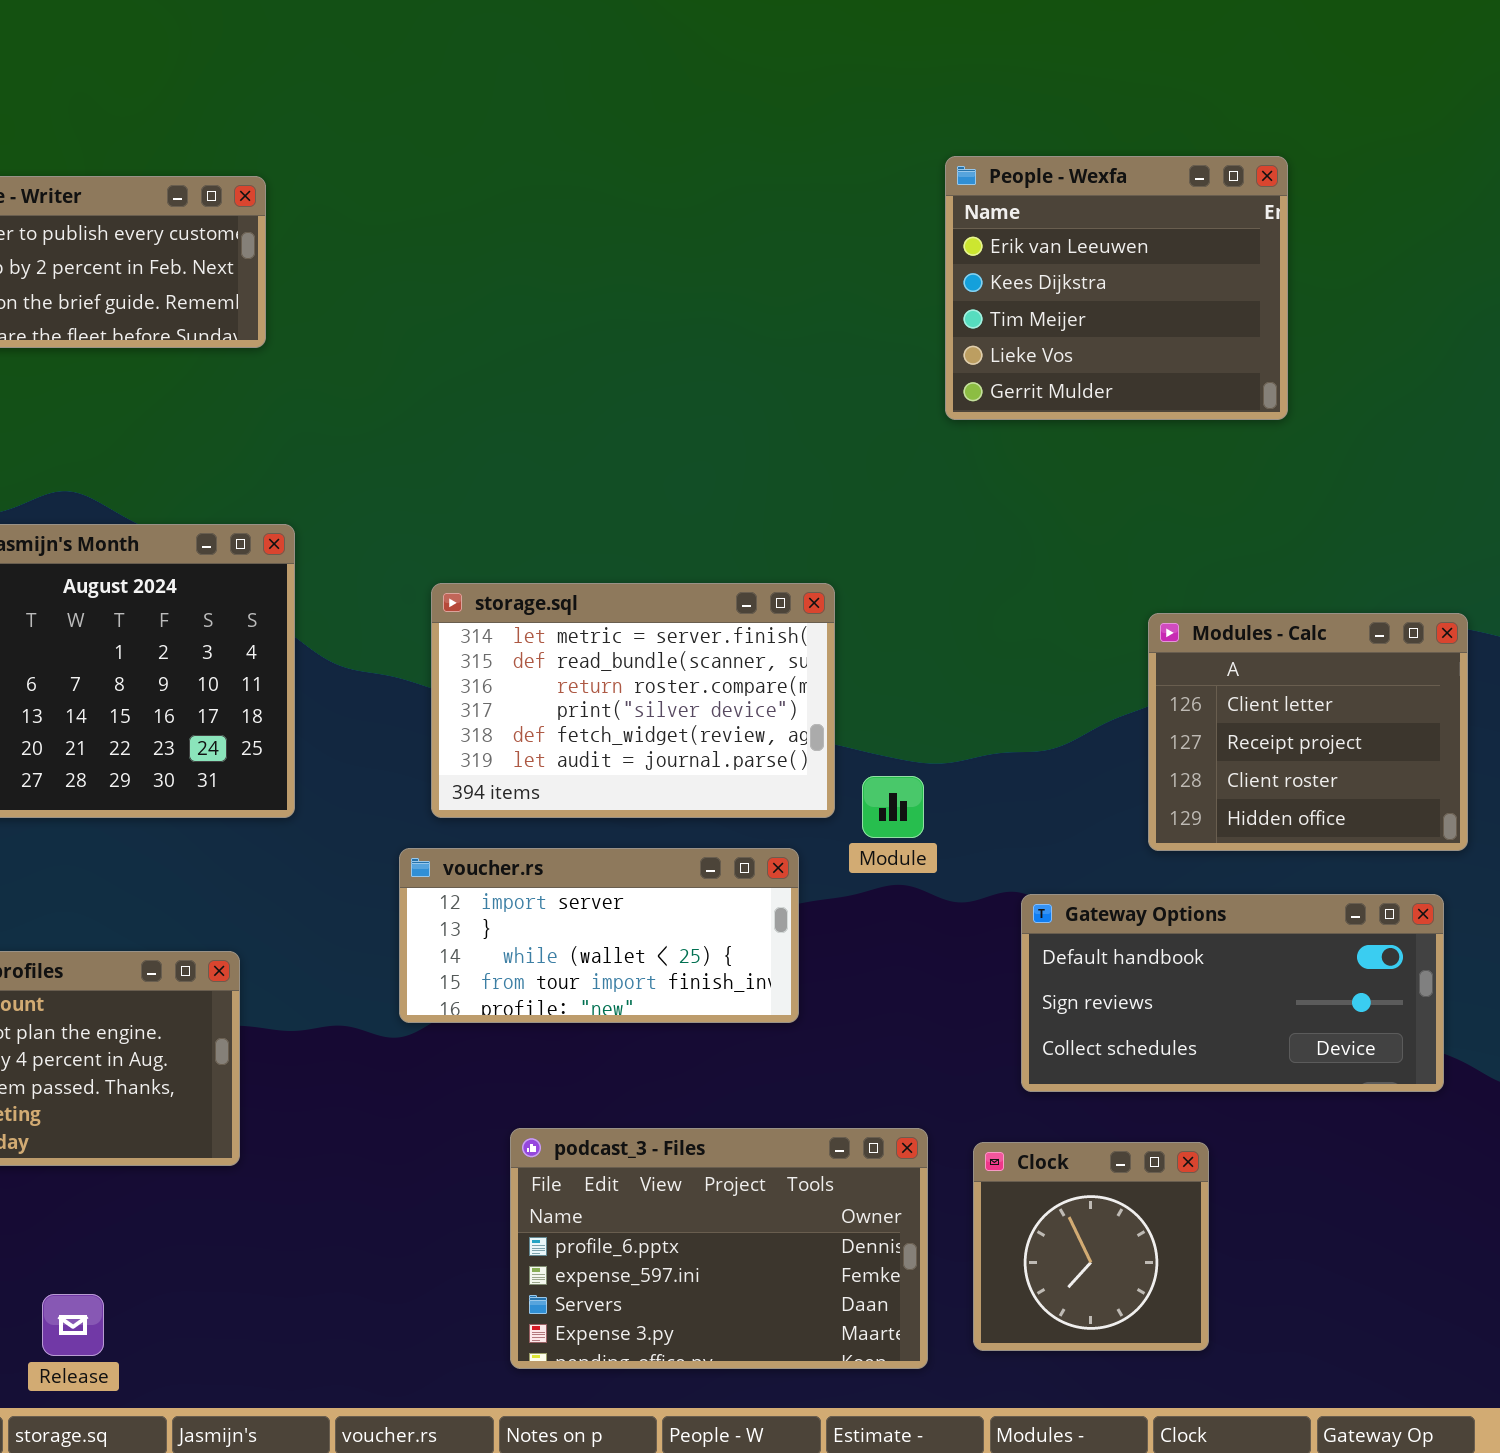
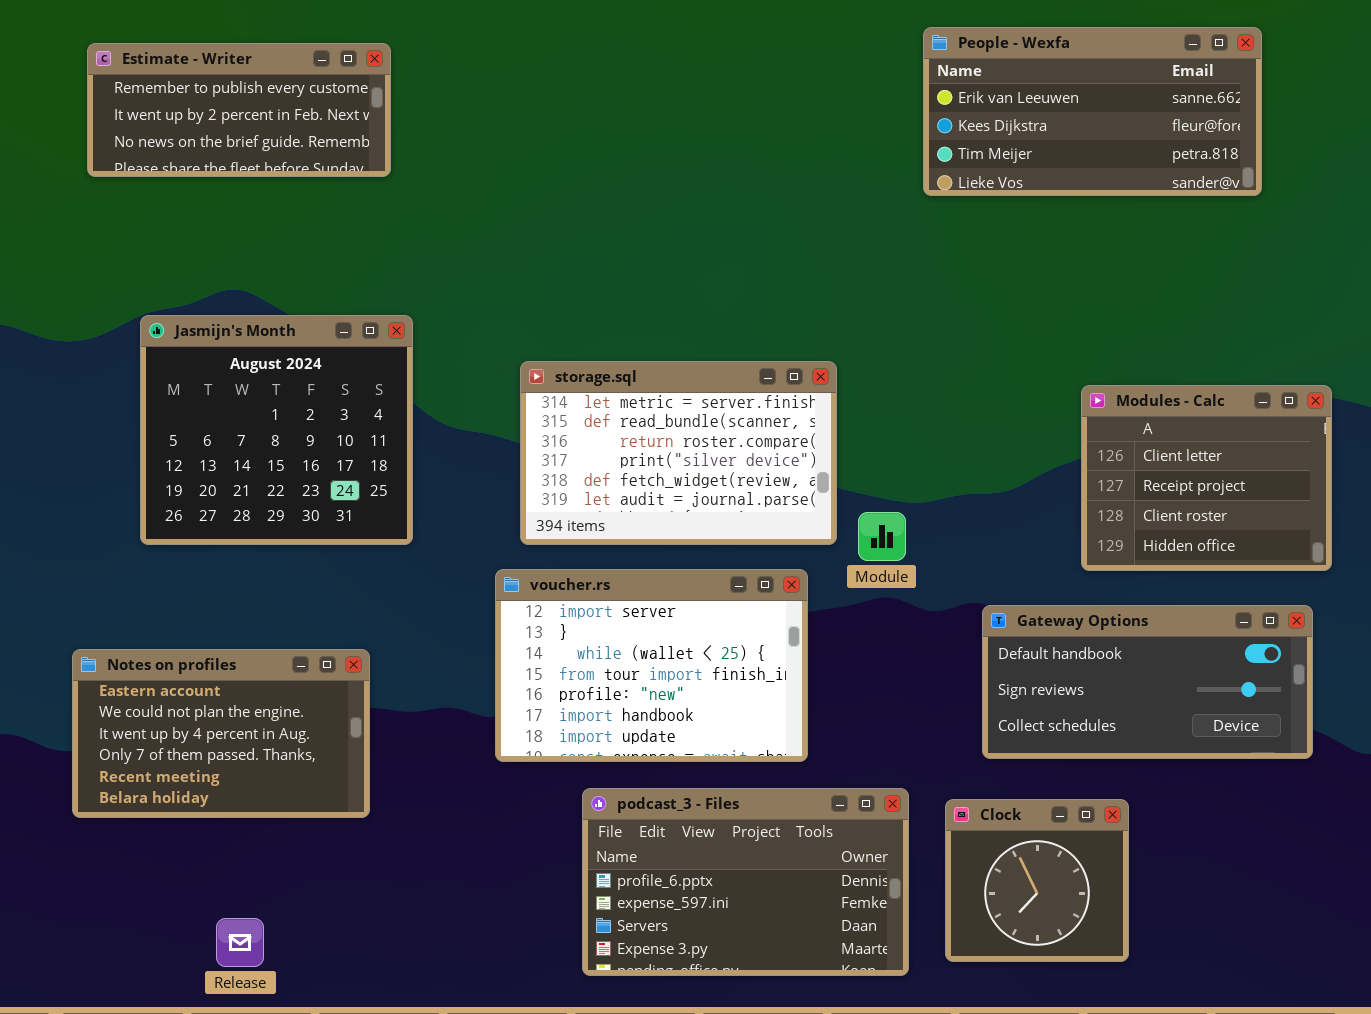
People - Wexfa: [945,156,1288,420] -> [923,27,1262,196], resized
voucher.rs: [399,848,799,1023] -> [495,569,808,762], resized

